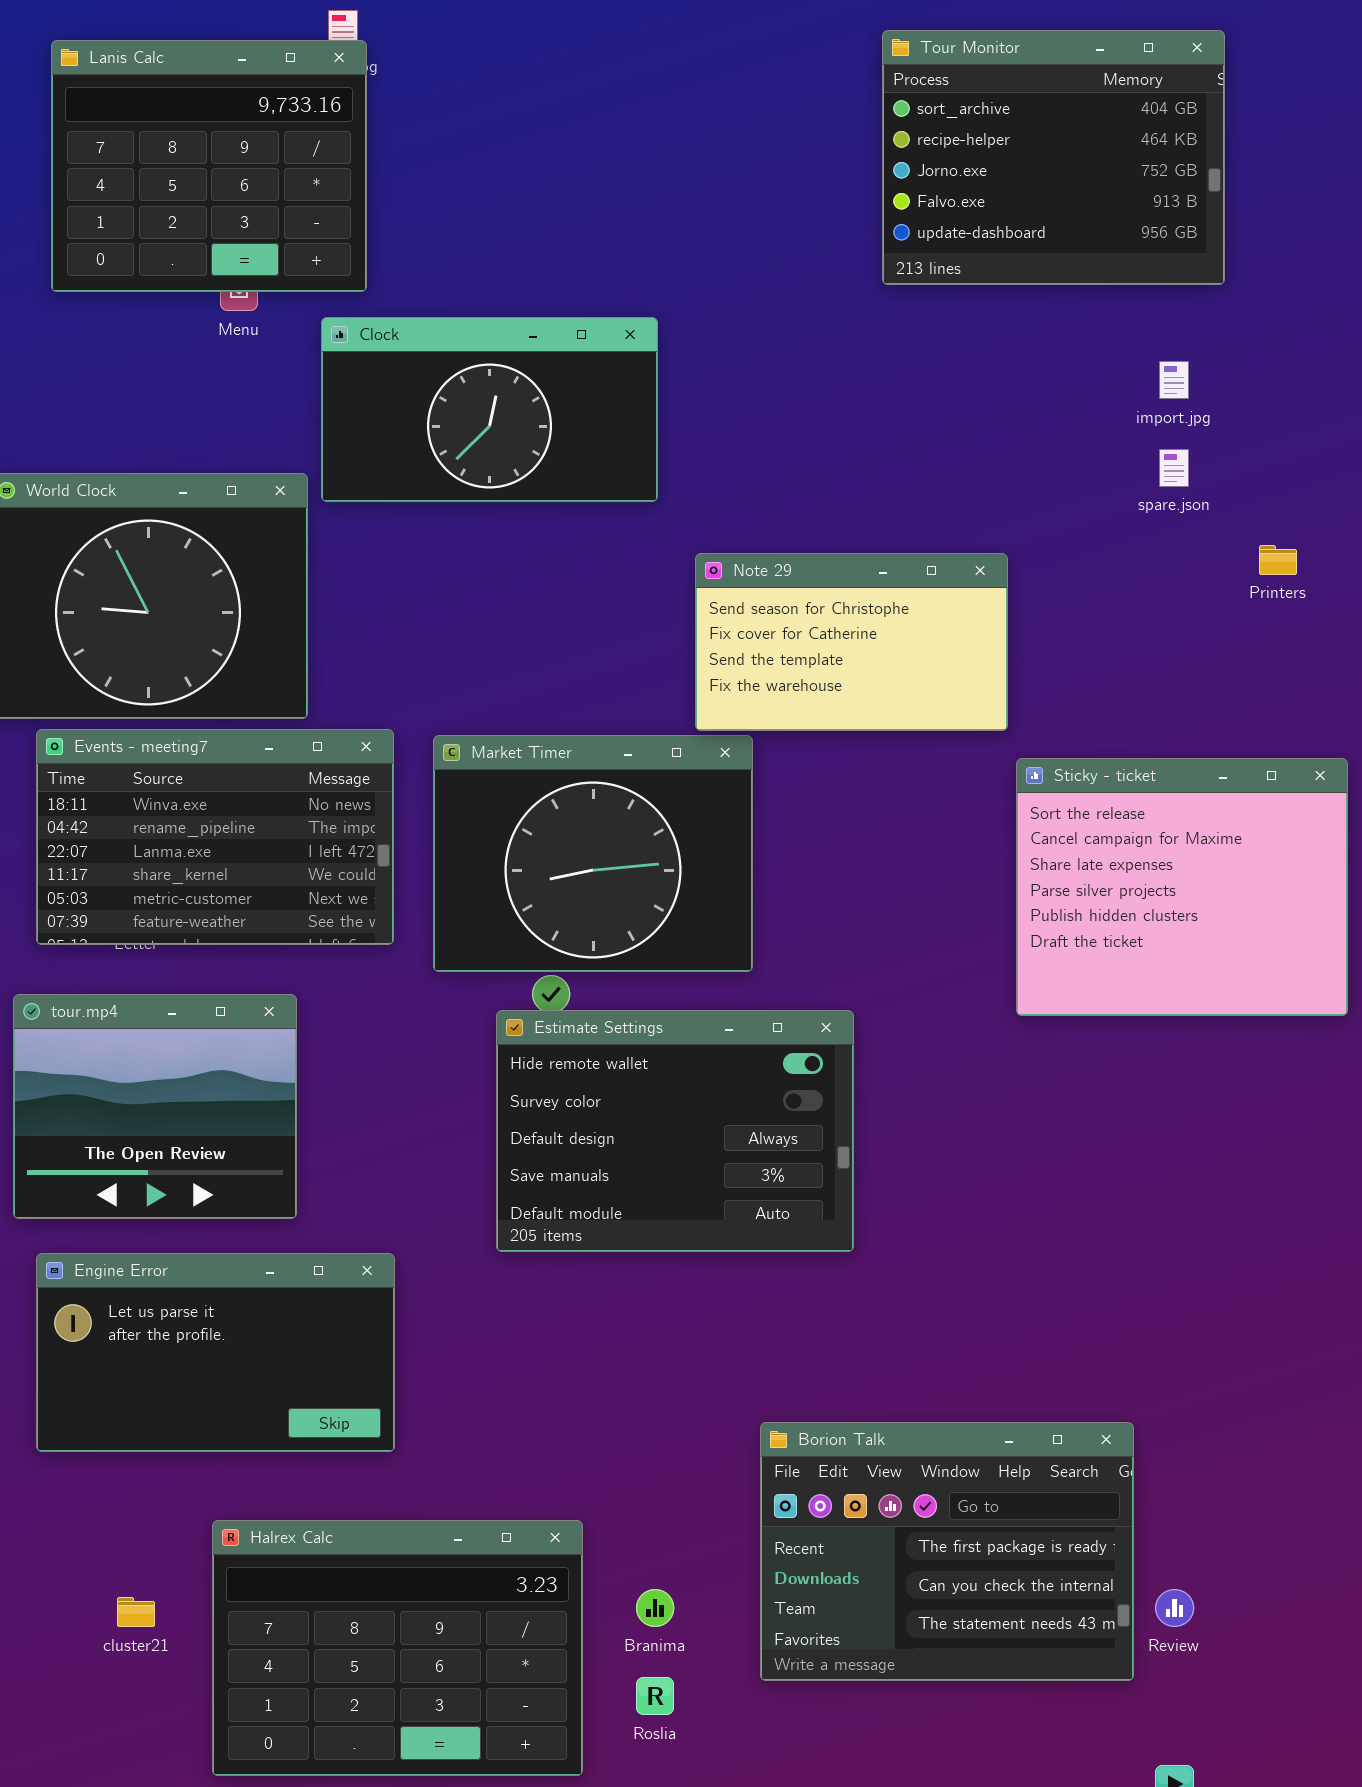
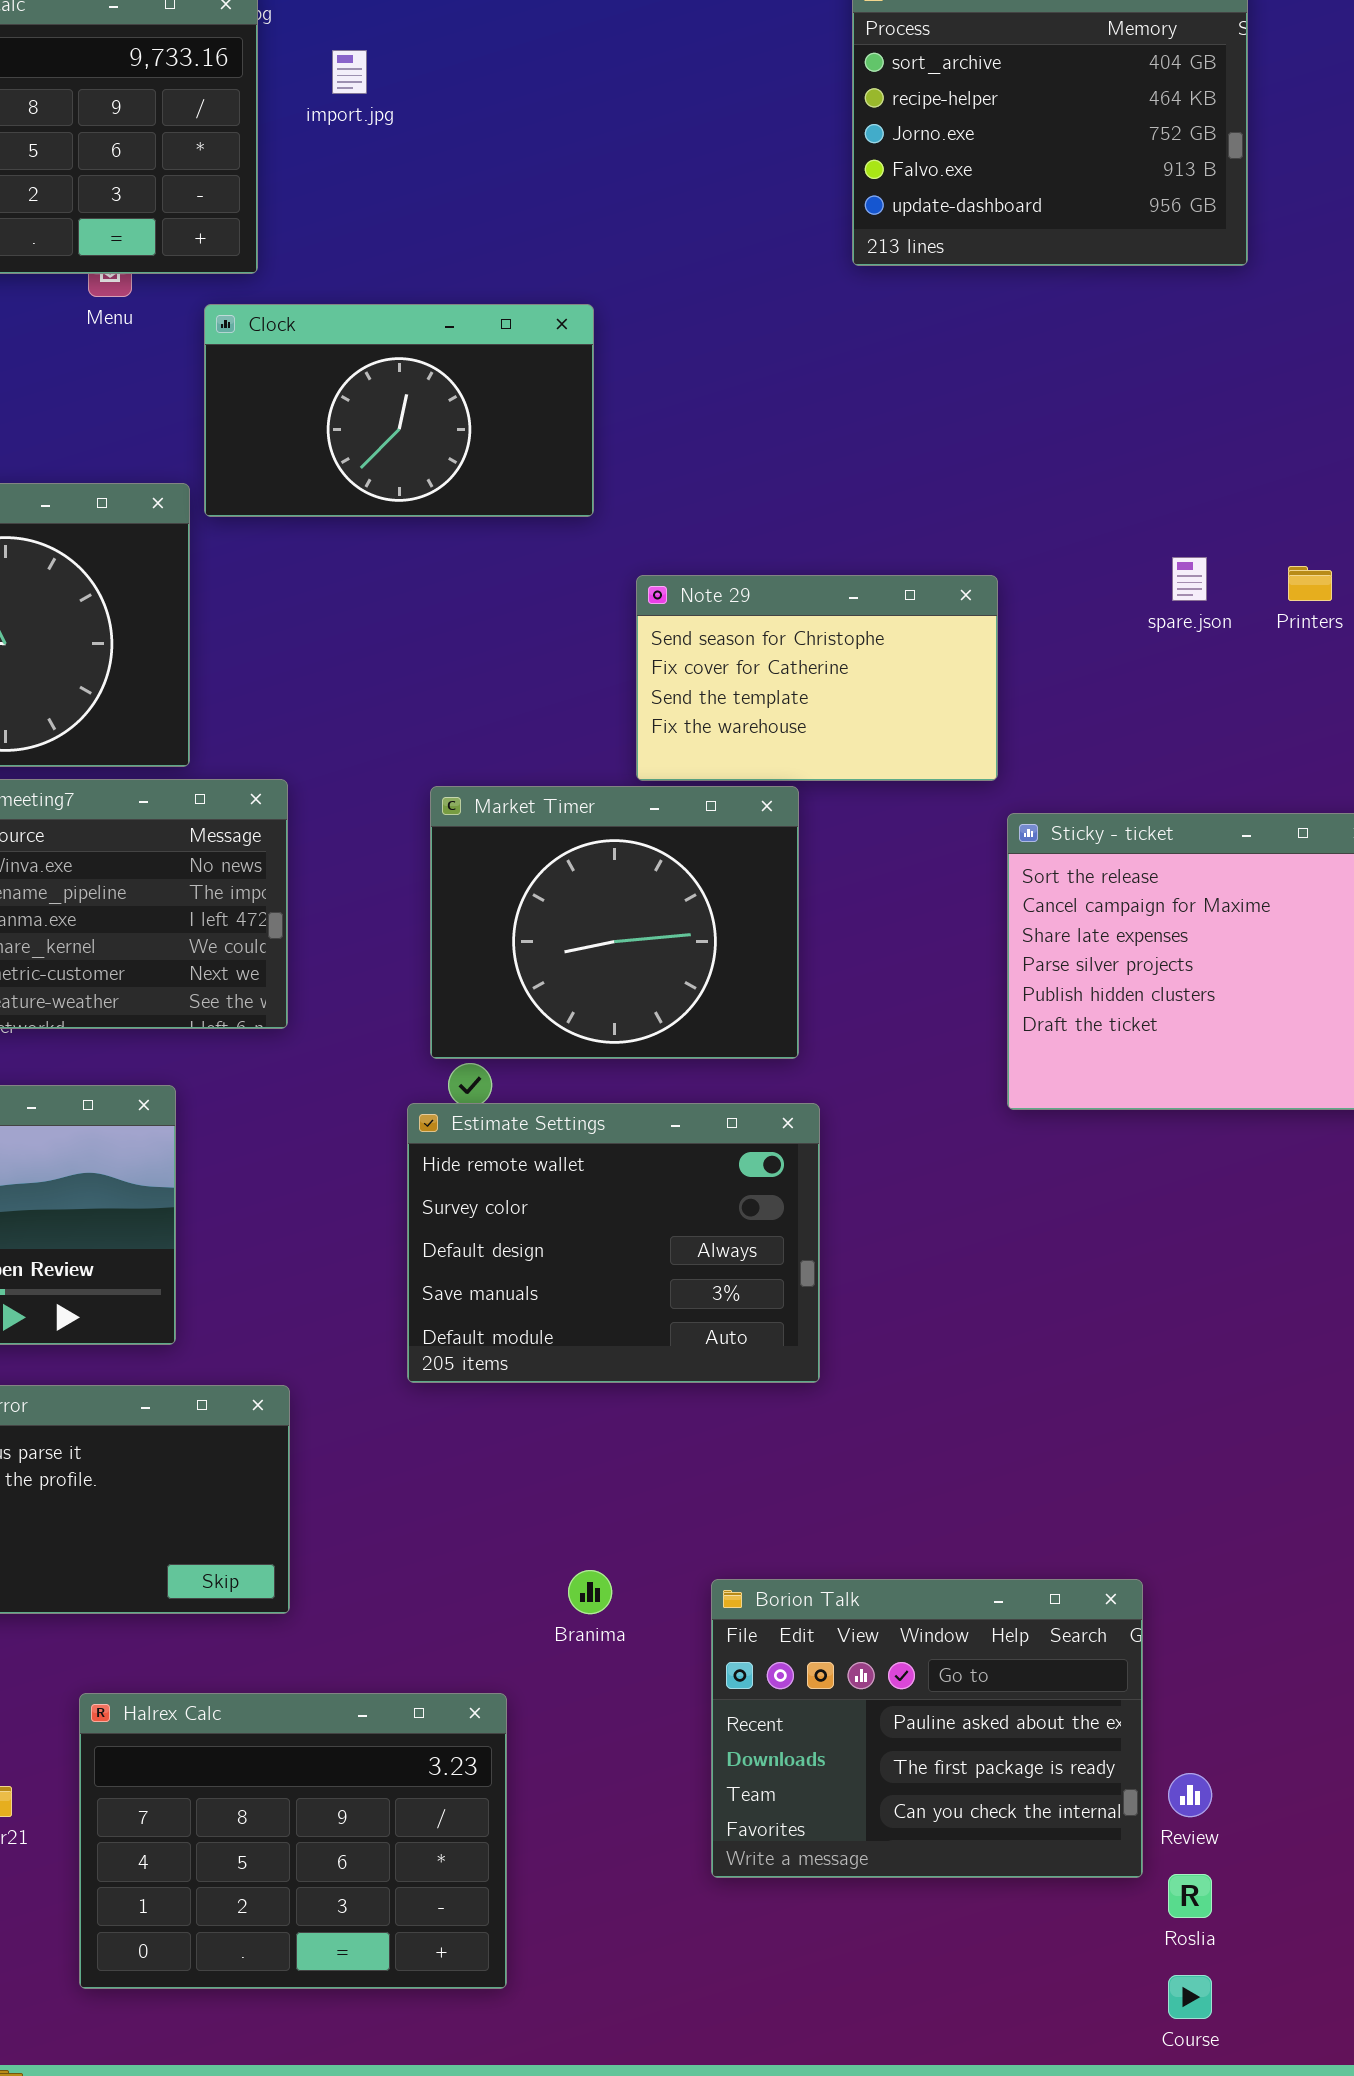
import.jpg: [1159,361,1189,399] -> [332,50,367,94], moved
spare.json: [1159,449,1189,487] -> [1172,557,1207,601], moved
Market Timer: [433,735,753,972] -> [430,786,799,1059], moved
Borion Talk: [760,1422,1134,1681] -> [711,1579,1143,1878], scrolled up 1 row
Branima: [636,1589,674,1627] -> [568,1570,612,1614], moved
Roslia: [636,1677,674,1715] -> [1168,1874,1212,1918], moved

